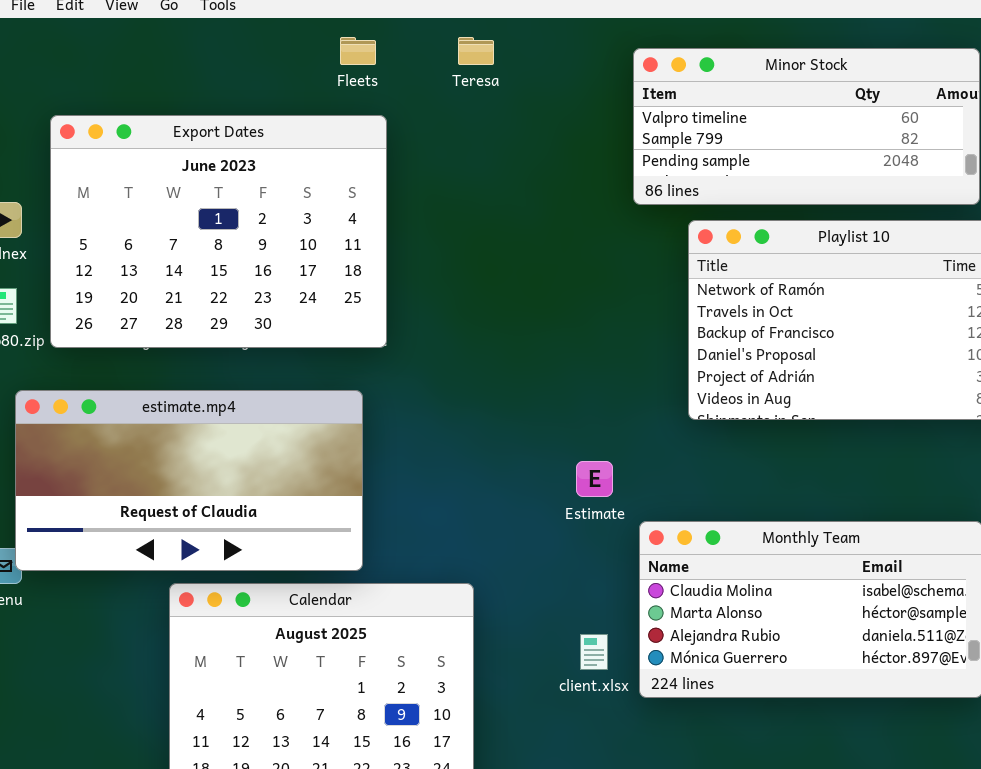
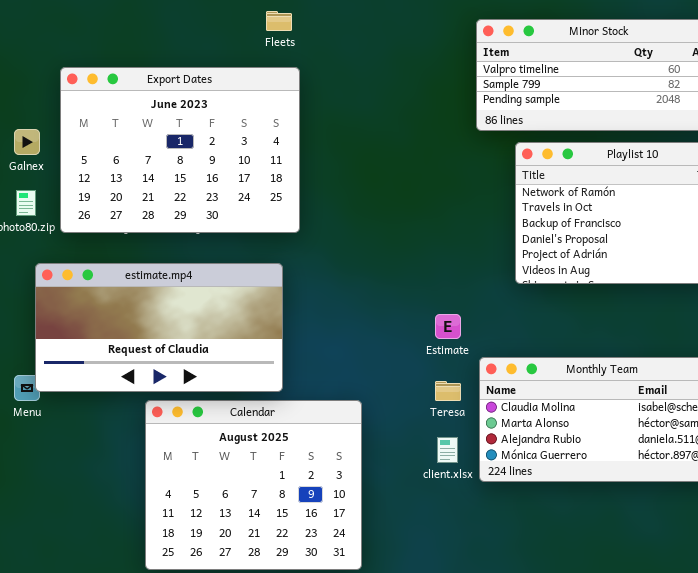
Teresa: [458,37,494,65] -> [435,381,461,401], moved

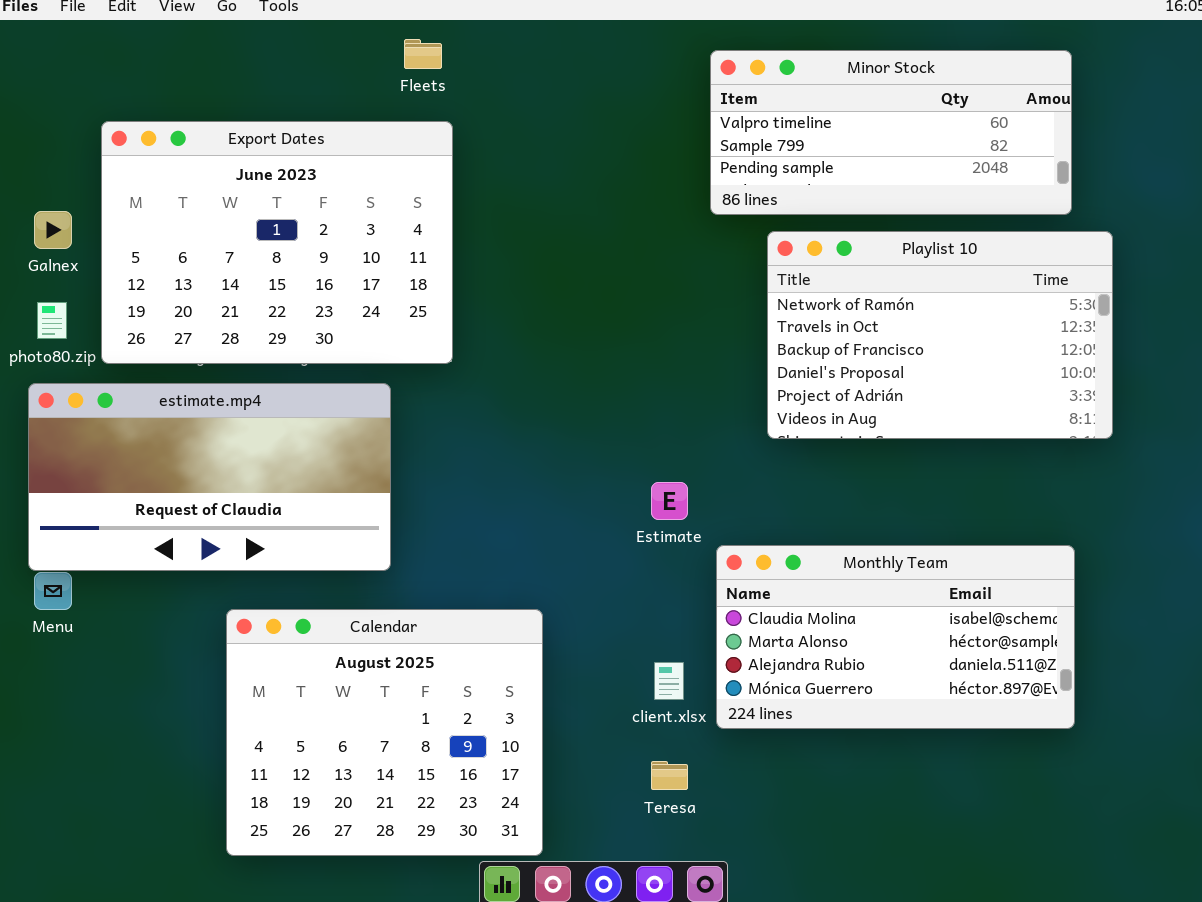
estimate.mp4: [35,263,283,392] -> [28,383,391,571], moved
Teresa: [435,381,461,401] -> [651,761,688,790], moved

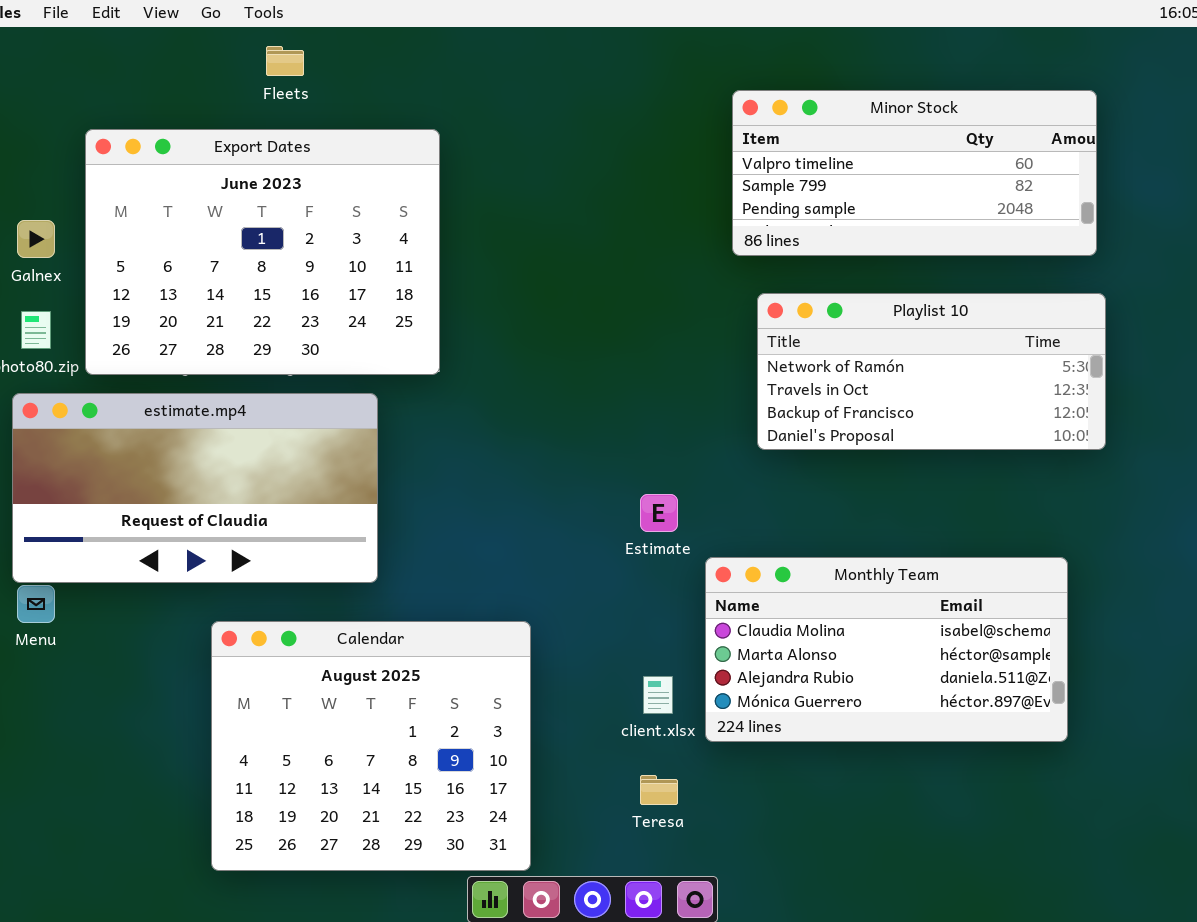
Fleets: [404,39,442,69] -> [266,46,304,76], moved
Minor Stock: [710,50,1072,215] -> [732,90,1097,256], moved
Playlist 10: [767,231,1113,439] -> [757,293,1106,450], resized

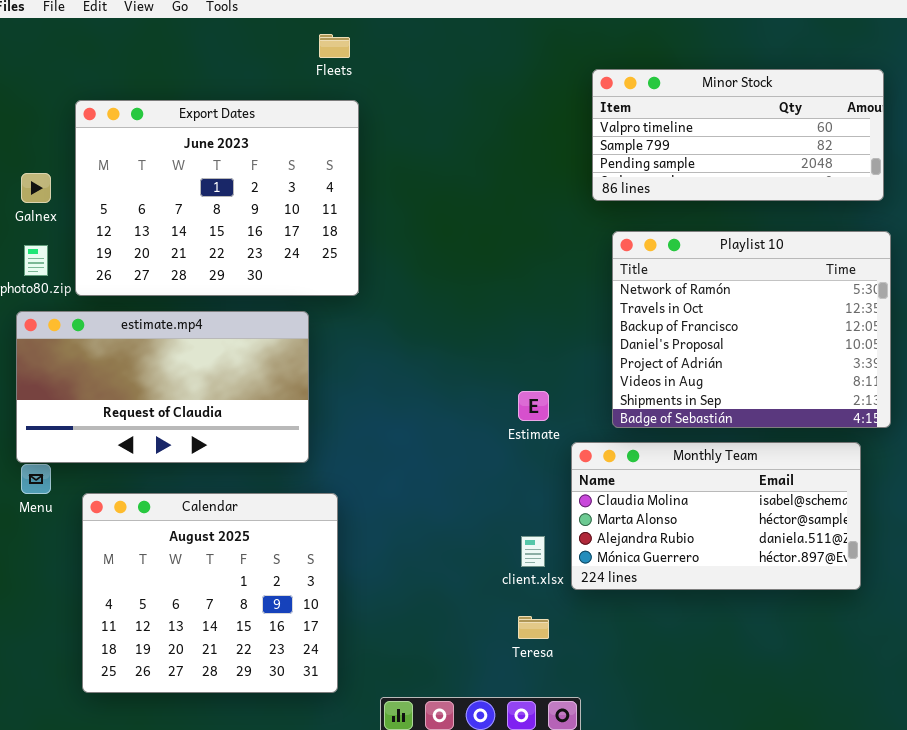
Fleets: [266,46,304,76] -> [319,34,350,58], moved
Playlist 10: [757,293,1106,450] -> [612,231,891,428], resized
Calendar: [211,621,531,871] -> [82,493,338,693], moved

